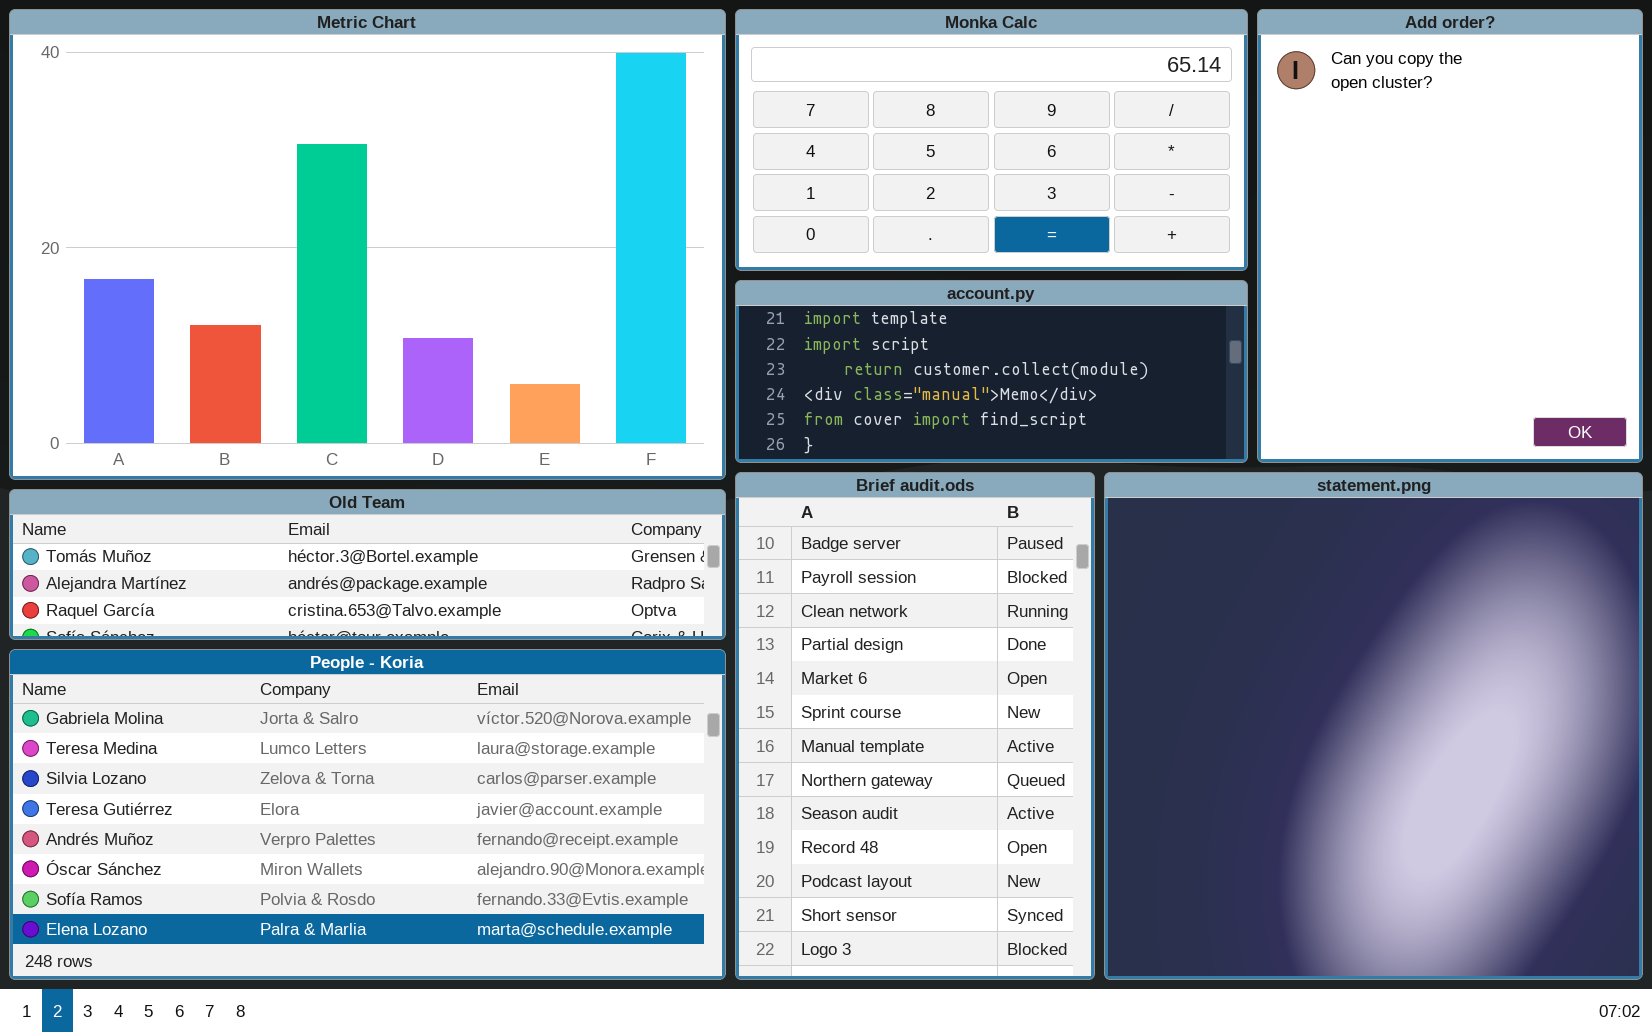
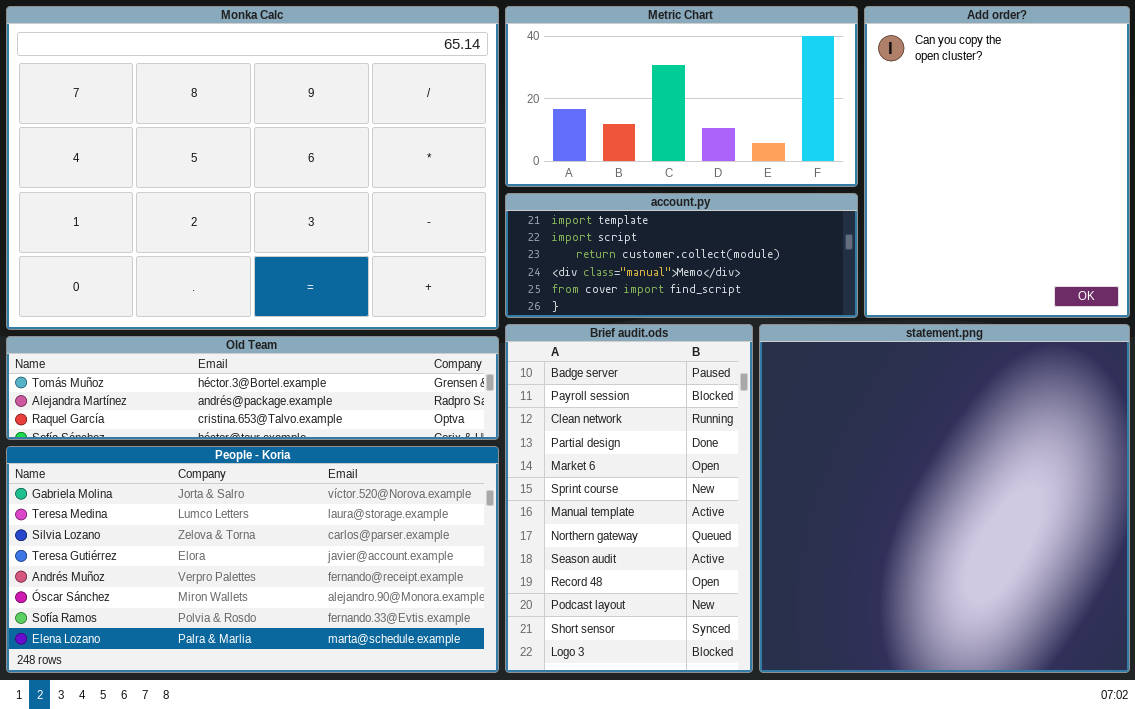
Metric Chart: [9,9,726,480] -> [505,6,858,187], moved, resized
Monka Calc: [735,9,1248,271] -> [6,6,499,330], moved, resized

